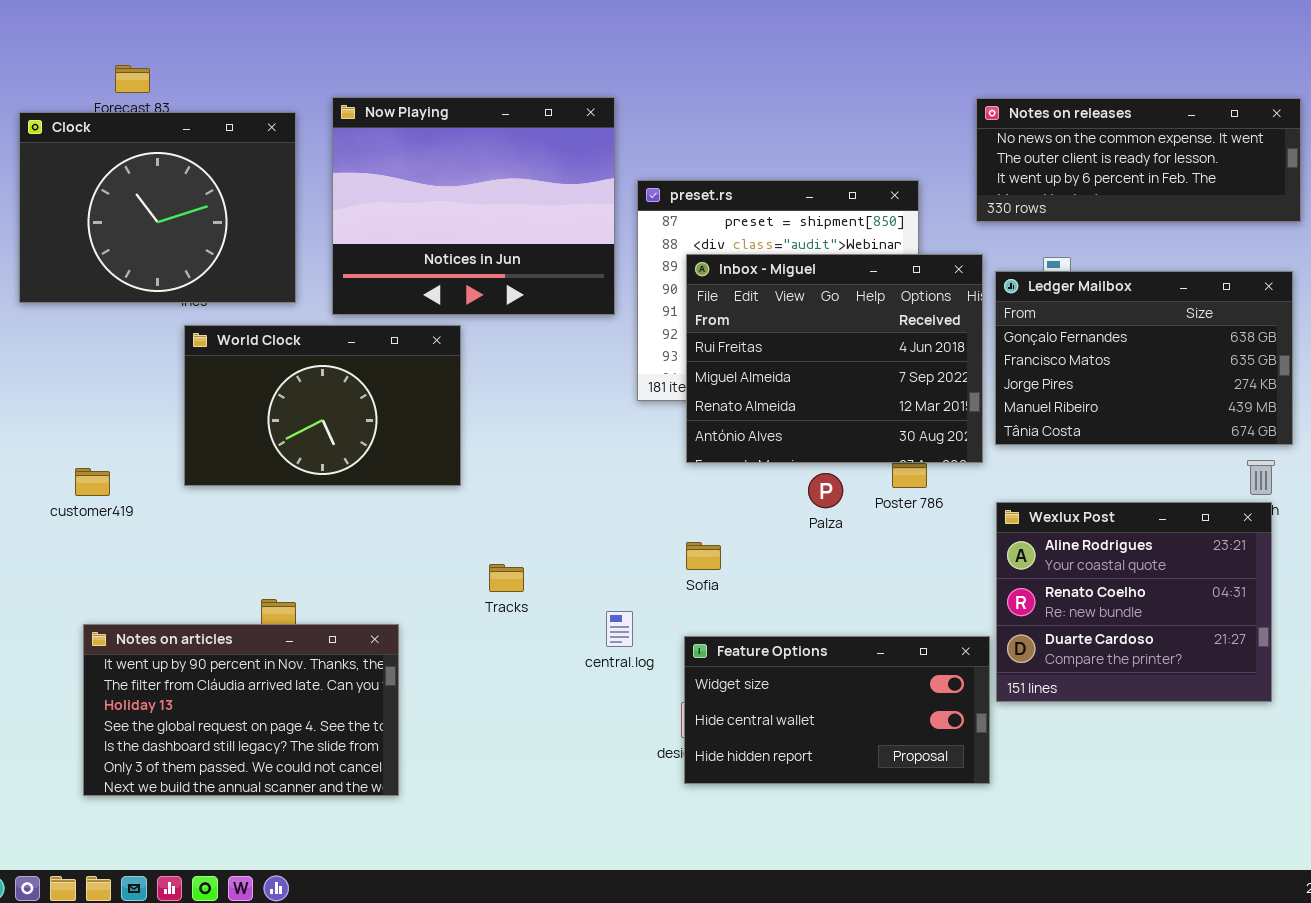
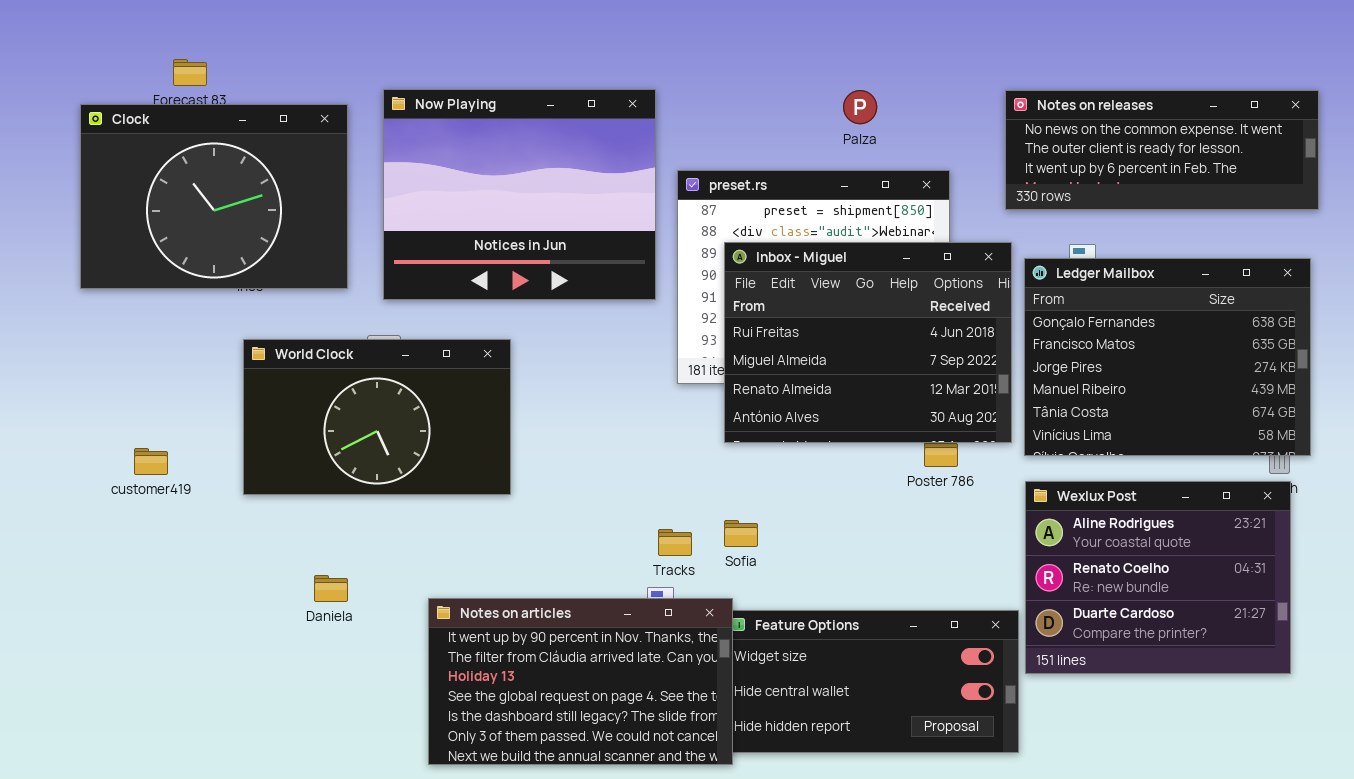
Ledger Mailbox: [995,271,1293,445] -> [1024,258,1311,456], resized
World Clock: [184,325,461,486] -> [243,339,511,495], moved
Palza: [808,473,843,508] -> [843,90,877,124], moved
Tracks: [489,564,524,592] -> [658,529,692,556], moved
Notes on articles: [83,624,399,796] -> [428,598,733,765], moved

